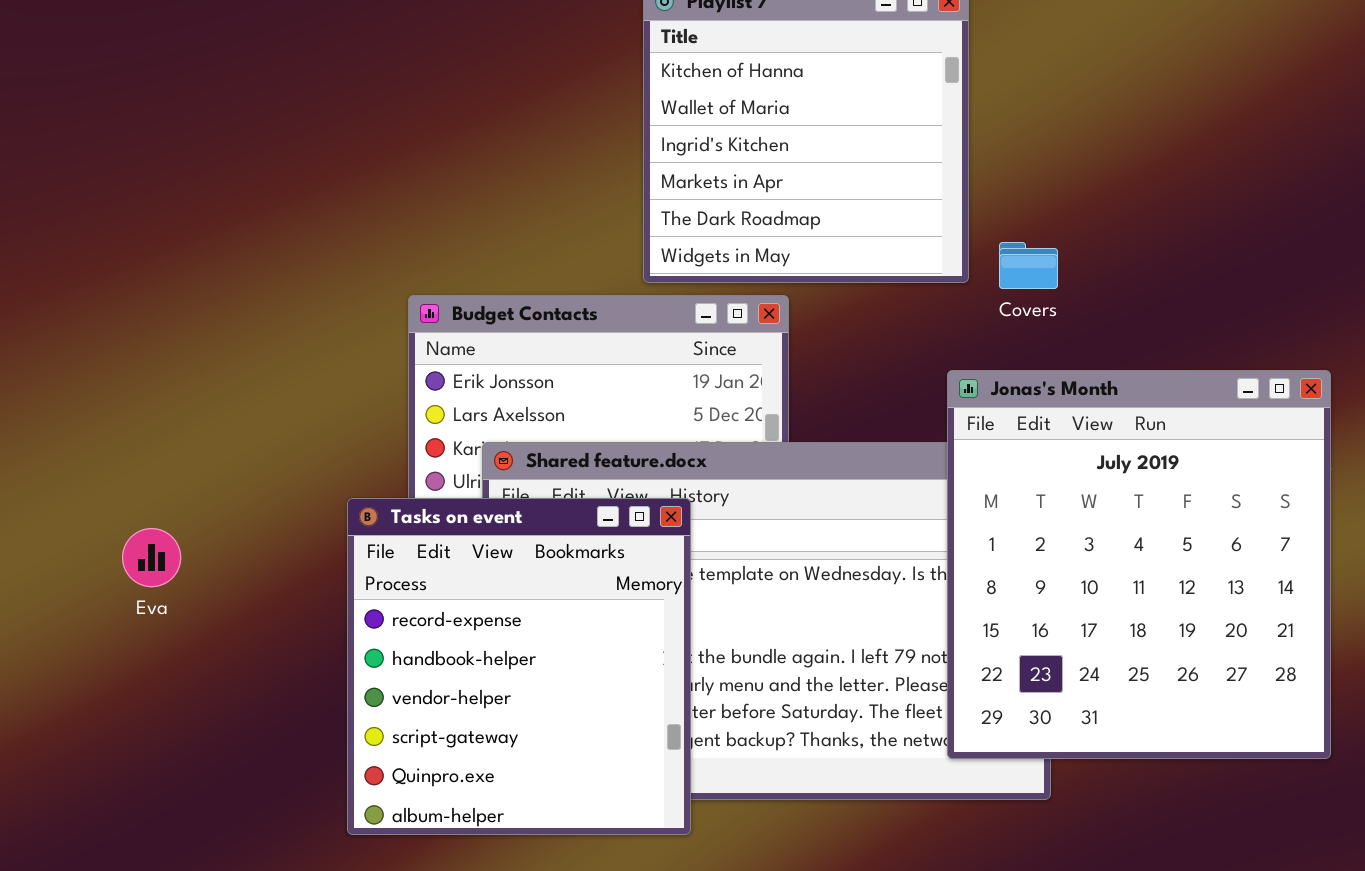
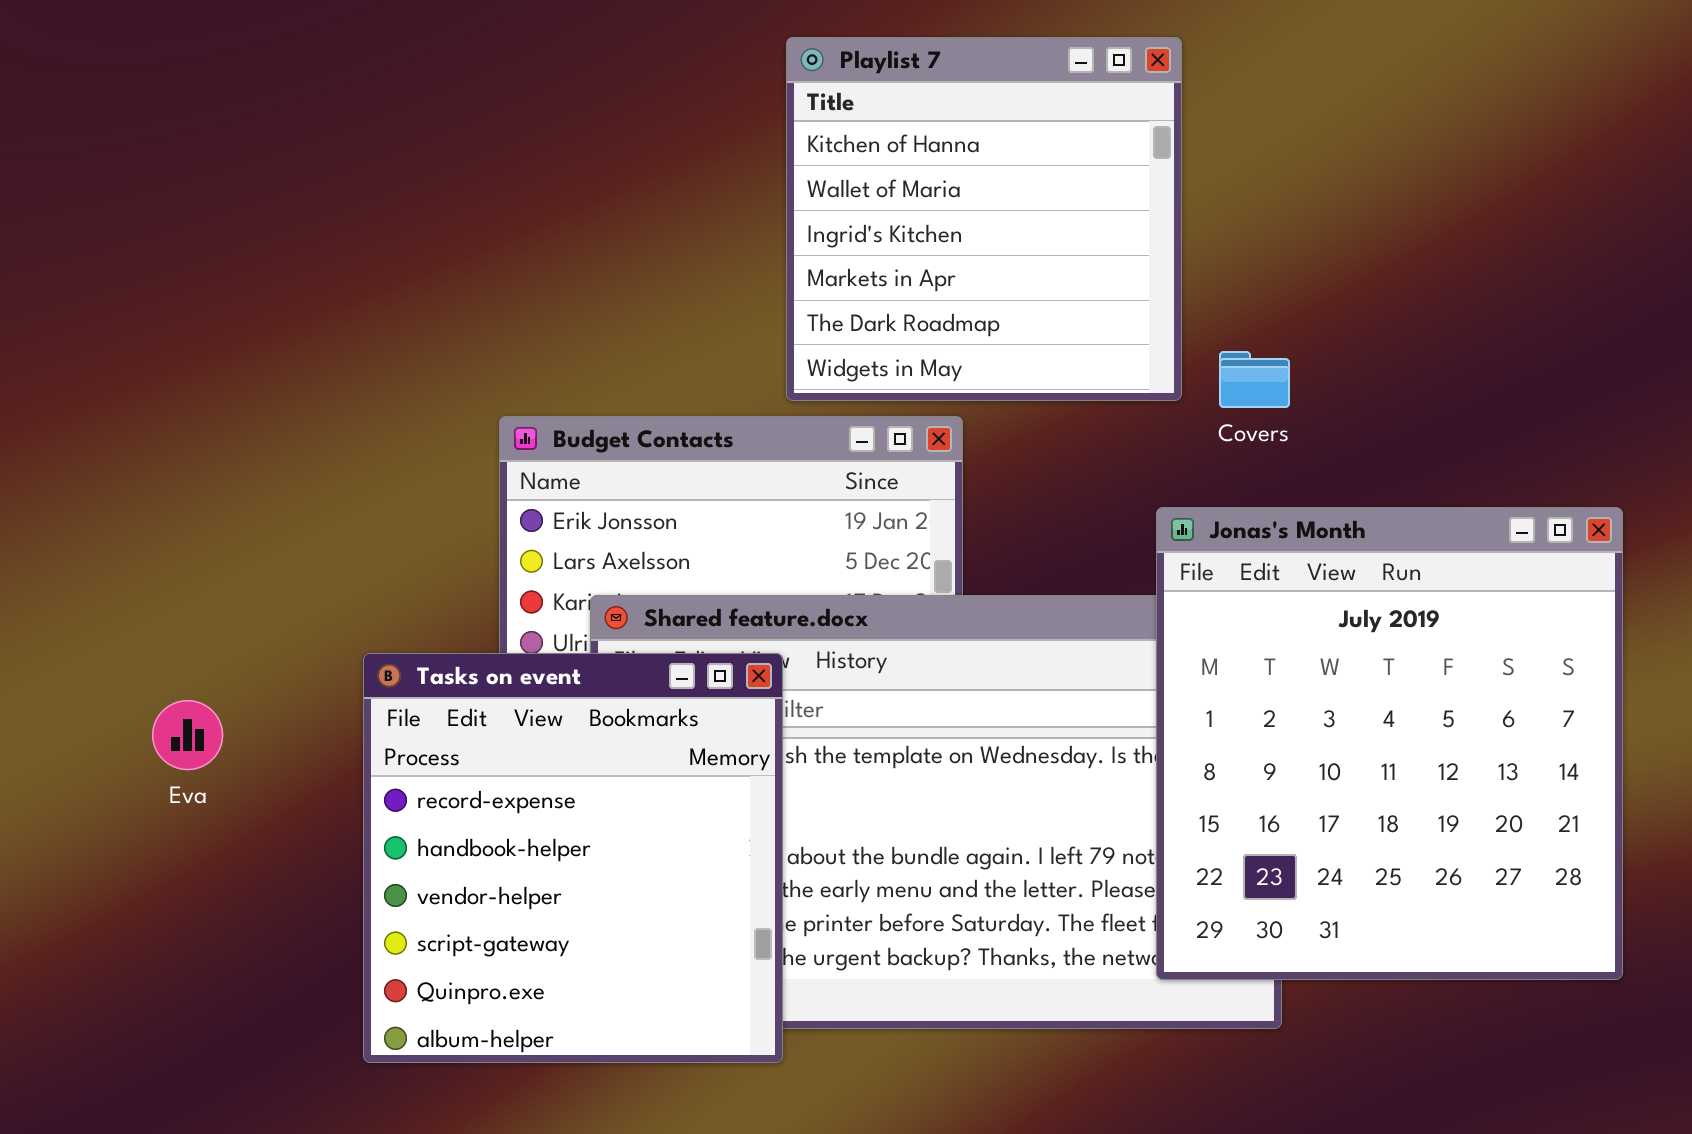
Tasks on event: [347,498,691,835] -> [363,653,783,1063], moved

